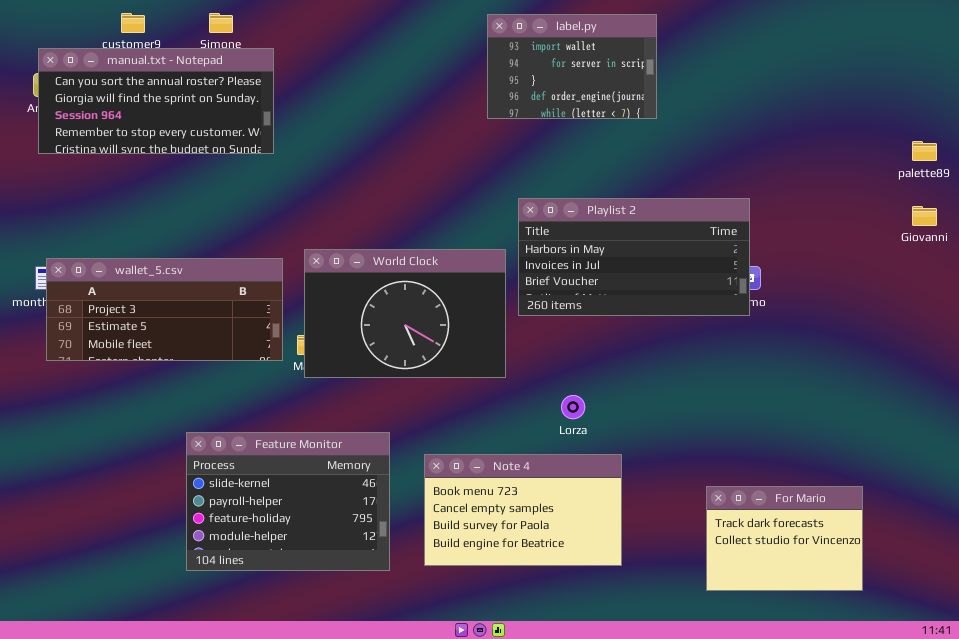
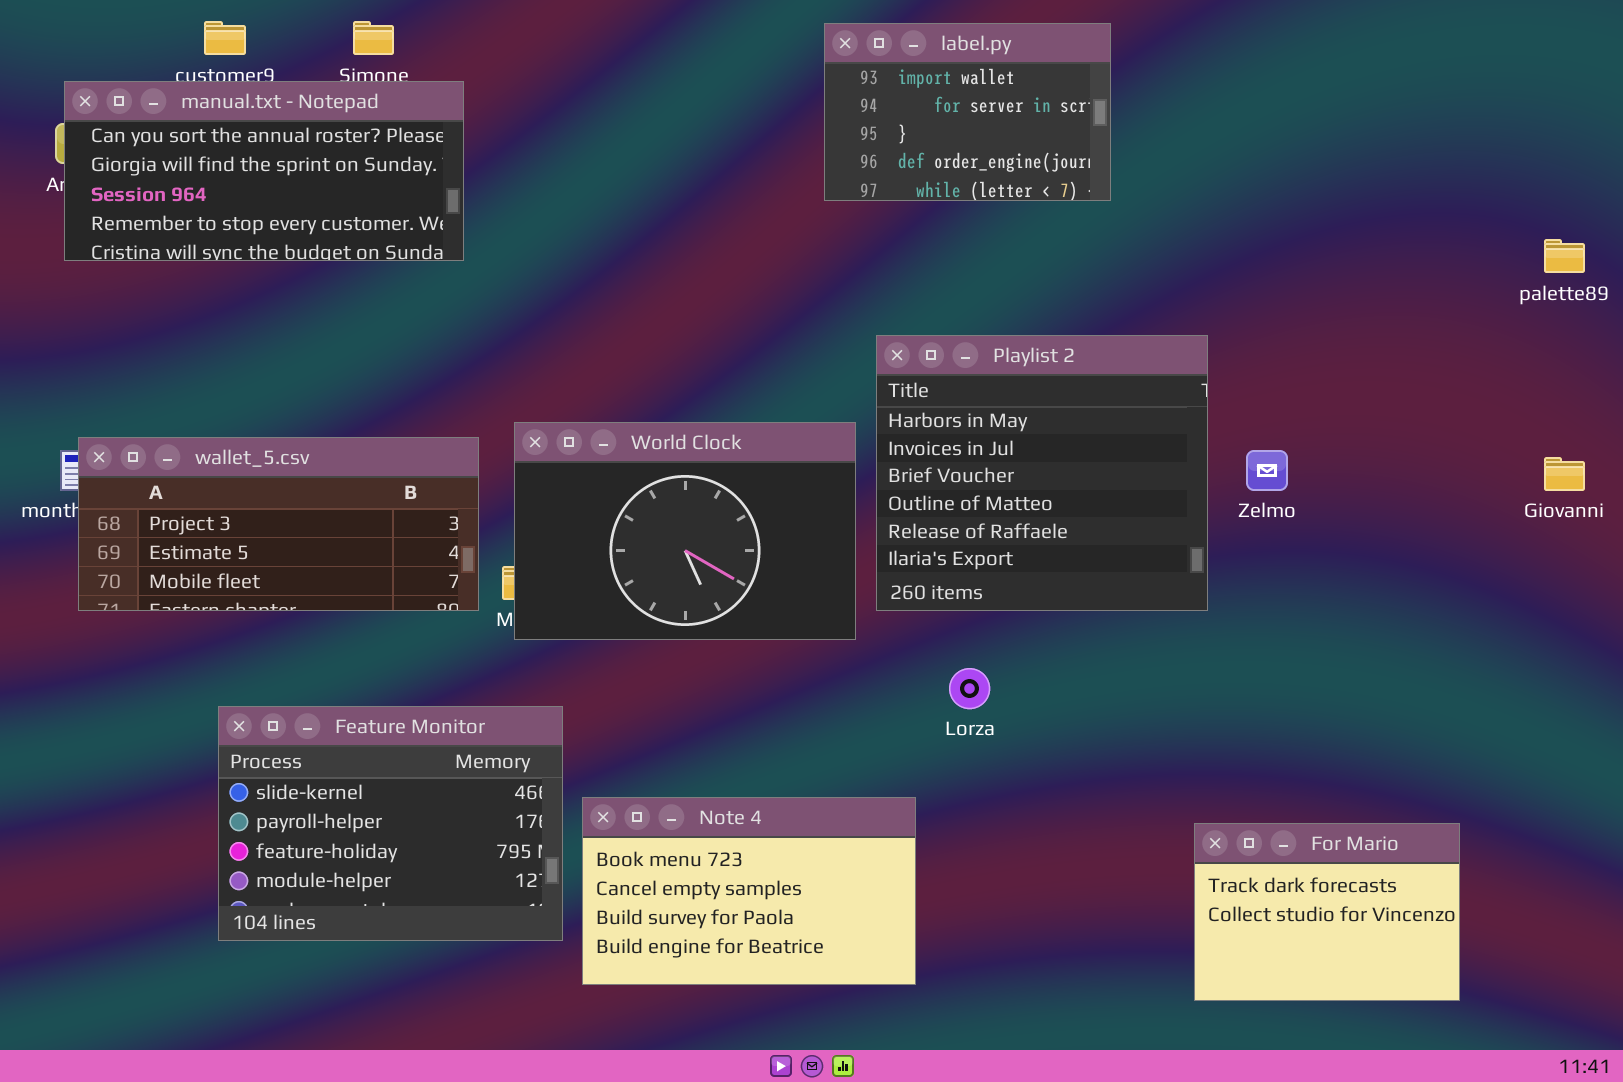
Playlist 2: [518,198,750,316] -> [876,335,1208,611], resized
Giovanni: [912,206,937,226] -> [1544,457,1585,491], moved
Feature Monitor: [186,432,390,571] -> [218,706,563,941], moved
Note 4: [424,454,622,566] -> [582,797,916,985], moved

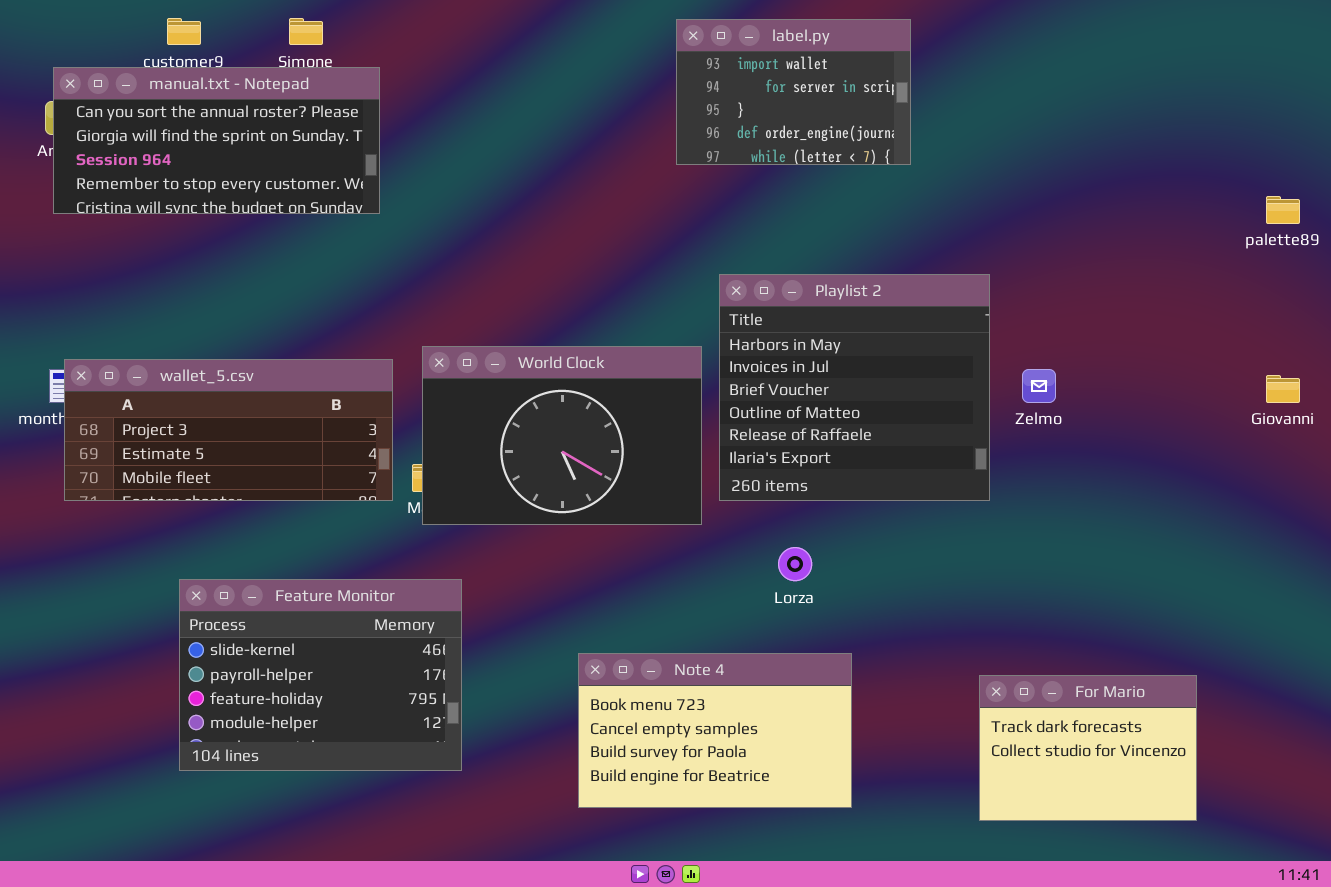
Note 4: [582,797,916,985] -> [578,653,852,808], moved

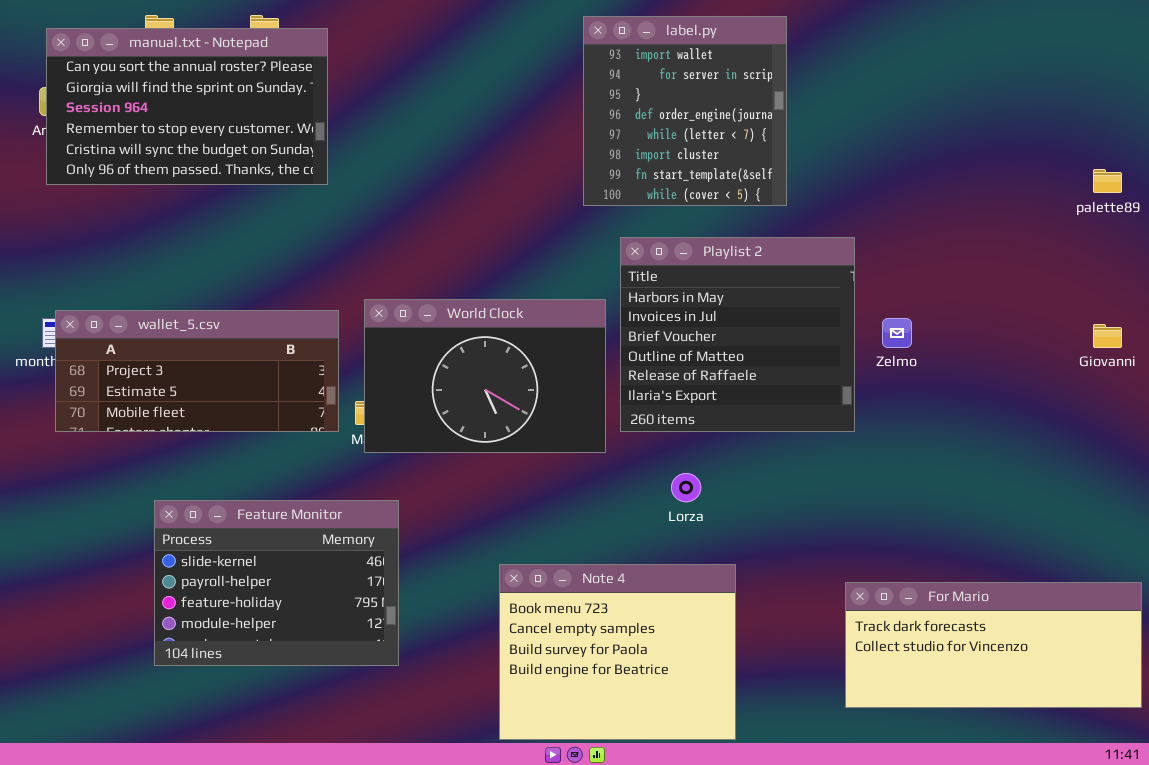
label.py: [676,19,911,165] -> [583,16,787,206], resized
manual.txt - Notepad: [53,67,380,214] -> [46,28,328,185], resized
Note 4: [578,653,852,808] -> [499,564,736,740], resized
For Mario: [979,675,1197,821] -> [845,582,1142,708], resized

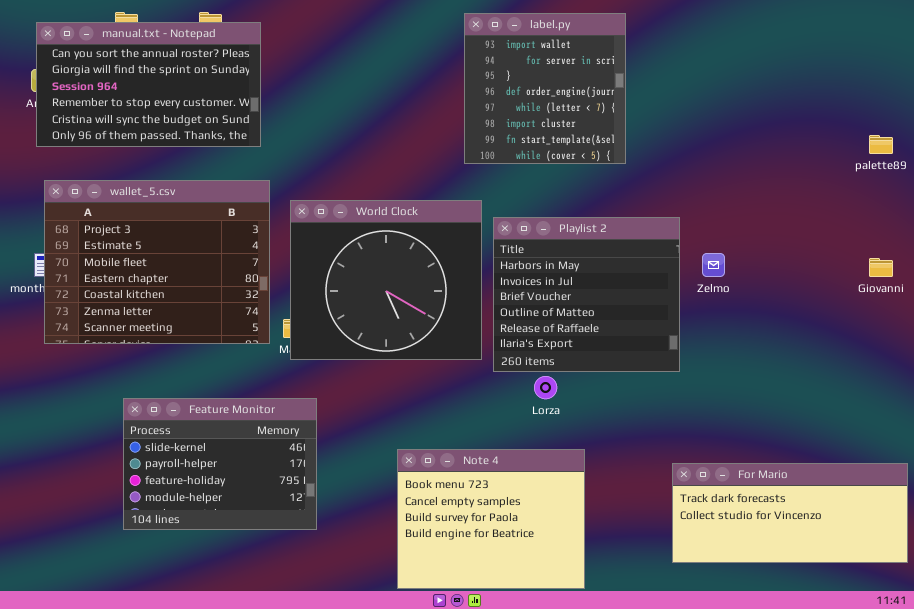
Playlist 2: [620,237,855,432] -> [493,217,680,372], moved
World Clock: [364,299,606,453] -> [290,200,482,360], resized
wallet_5.csv: [55,310,339,432] -> [44,180,270,344], resized

